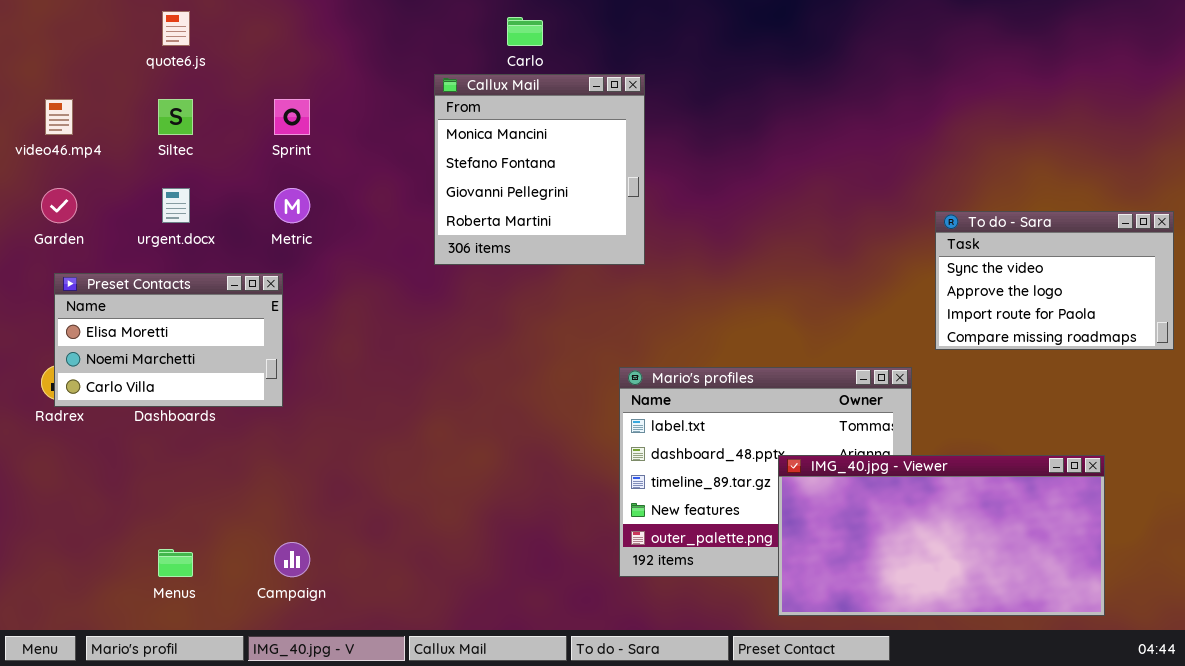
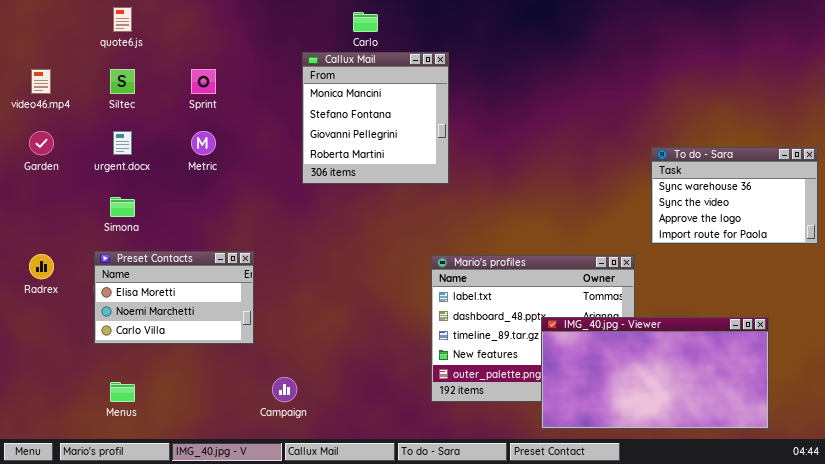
To do - Sara: [935,211,1174,350] -> [651,147,818,244], scrolled up 1 row
Preset Contacts: [54,273,283,407] -> [94,251,254,344], moved
Campaign: [274,542,310,577] -> [272,377,297,402], moved

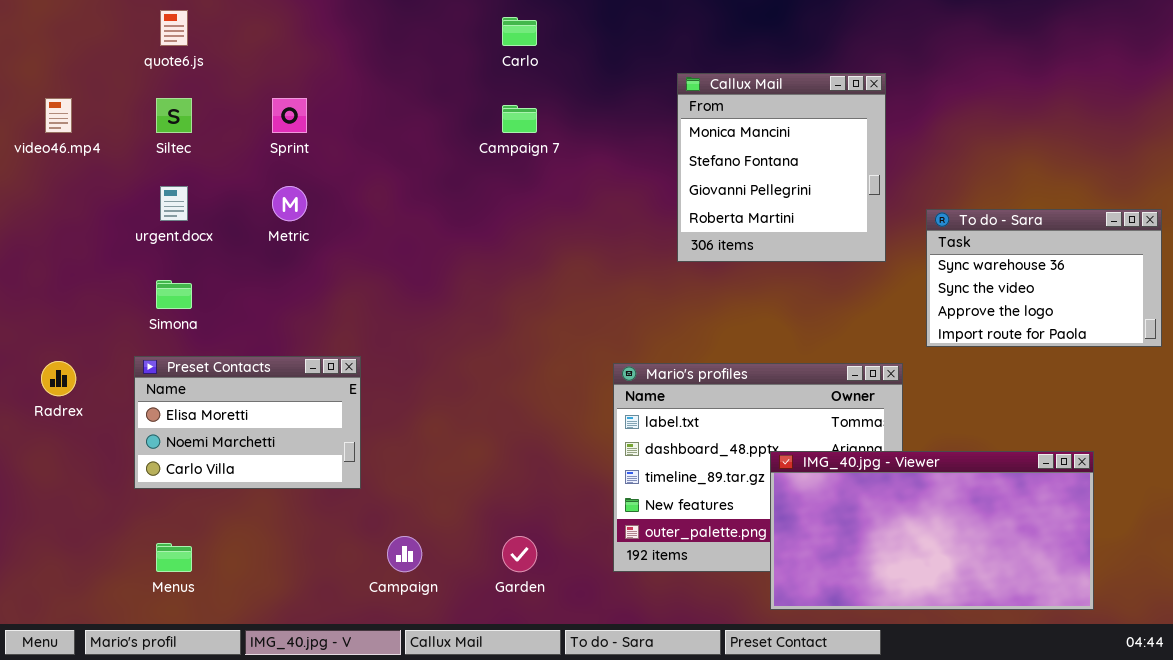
Callux Mail: [302,52,449,184] -> [677,73,886,262], moved
Garden: [29,131,54,155] -> [502,536,537,572], moved

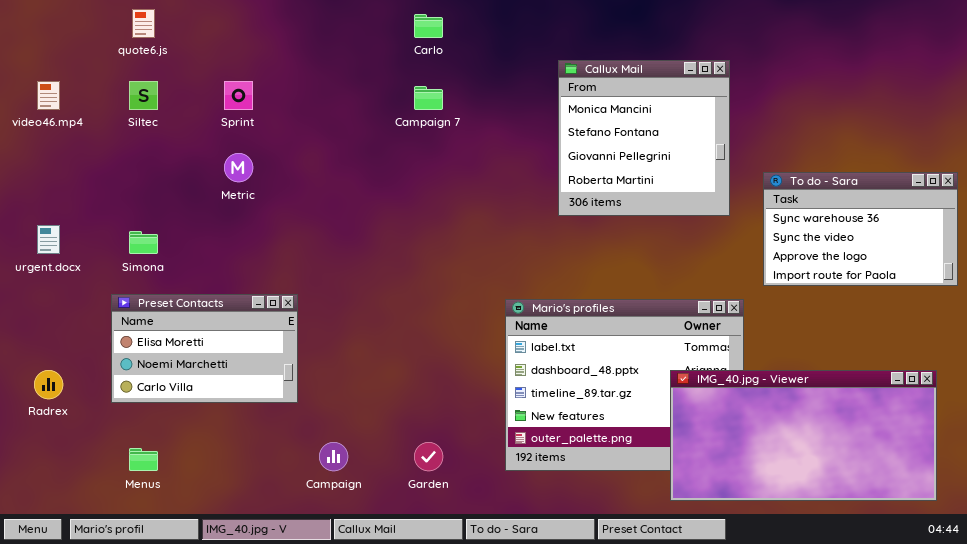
urgent.docx: [160,186,188,221] -> [37,225,60,254], moved
Radrex: [41,361,76,396] -> [34,370,63,399], moved
IMG_40.jpg - Viewer: [770,451,1094,610] -> [670,370,937,501], moved

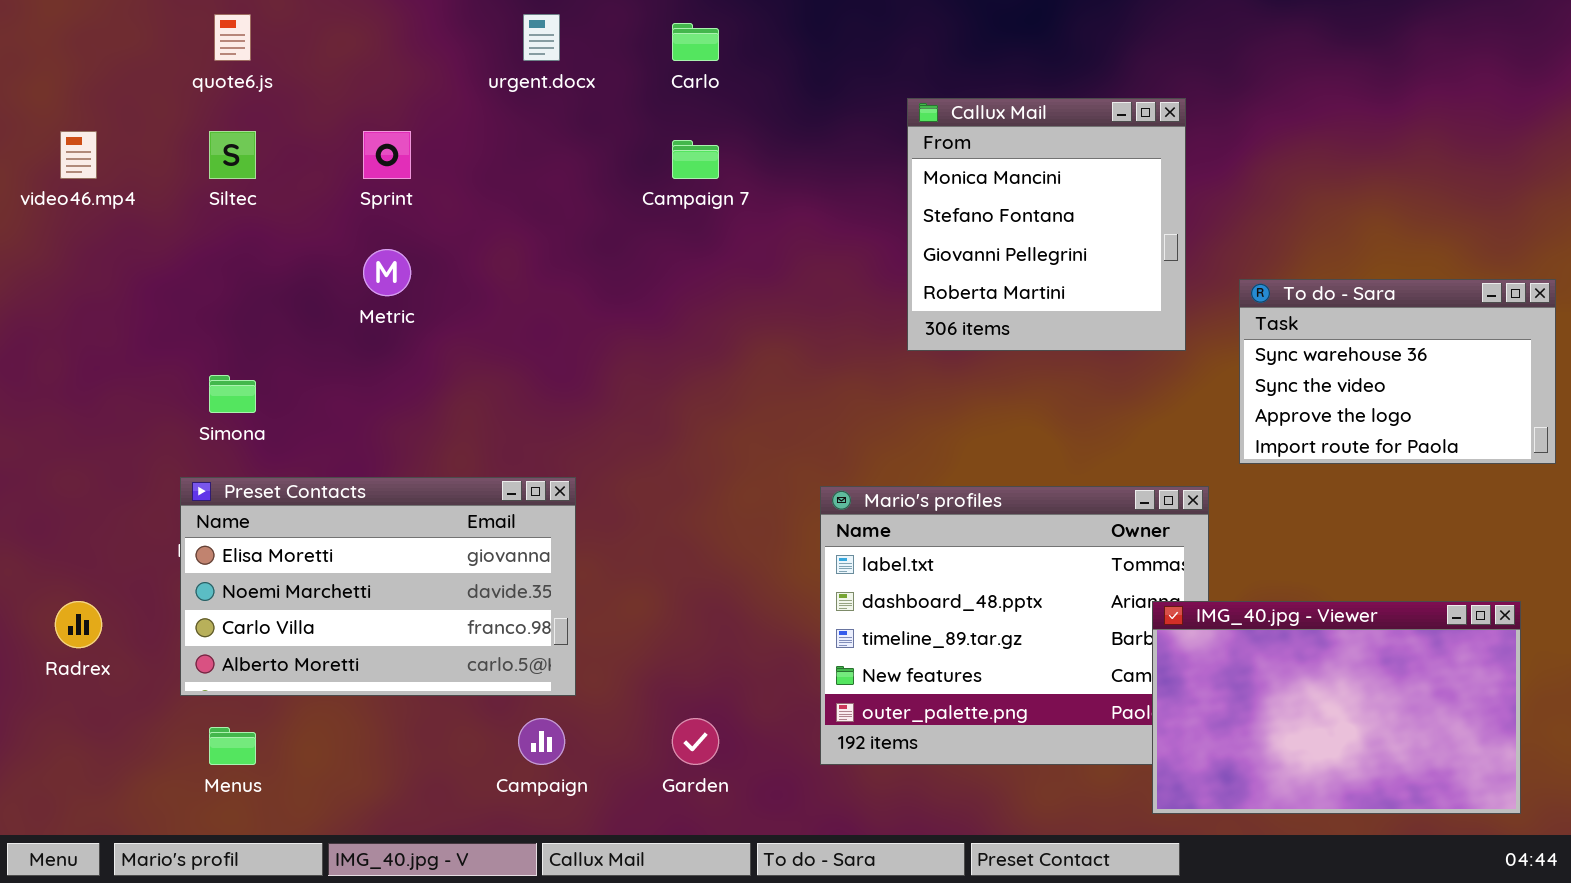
urgent.docx: [37,225,60,254] -> [523,14,560,61], moved
Preset Contacts: [111,294,298,403] -> [180,477,576,696], resized
IMG_40.jpg - Viewer: [670,370,937,501] -> [1152,601,1521,814], resized

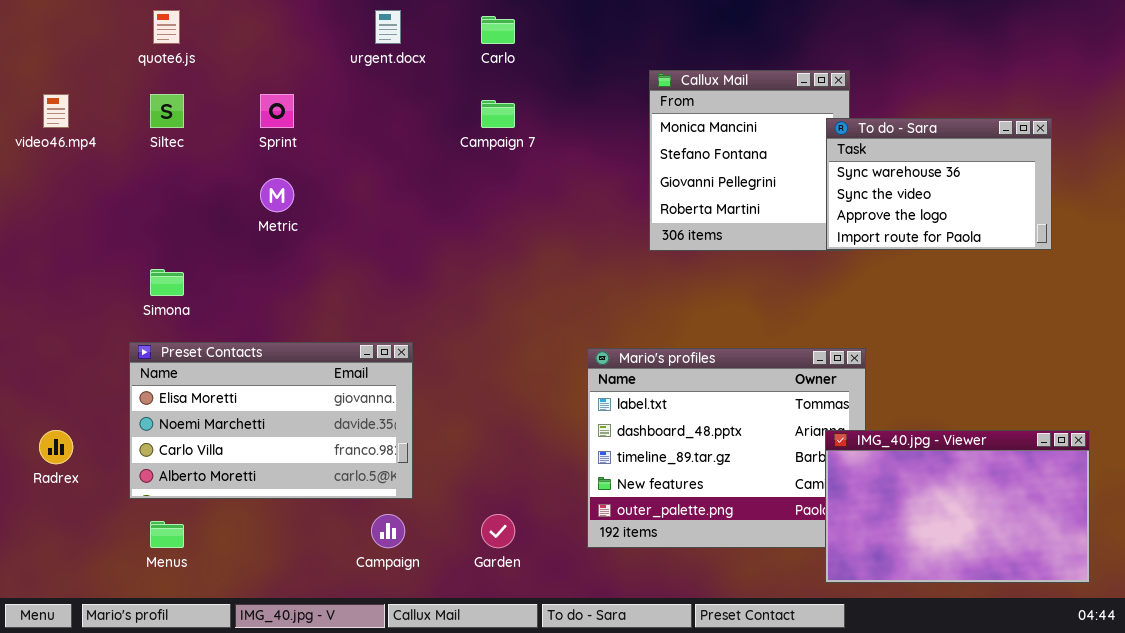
To do - Sara: [1239,279,1556,464] -> [826,118,1052,250], moved

